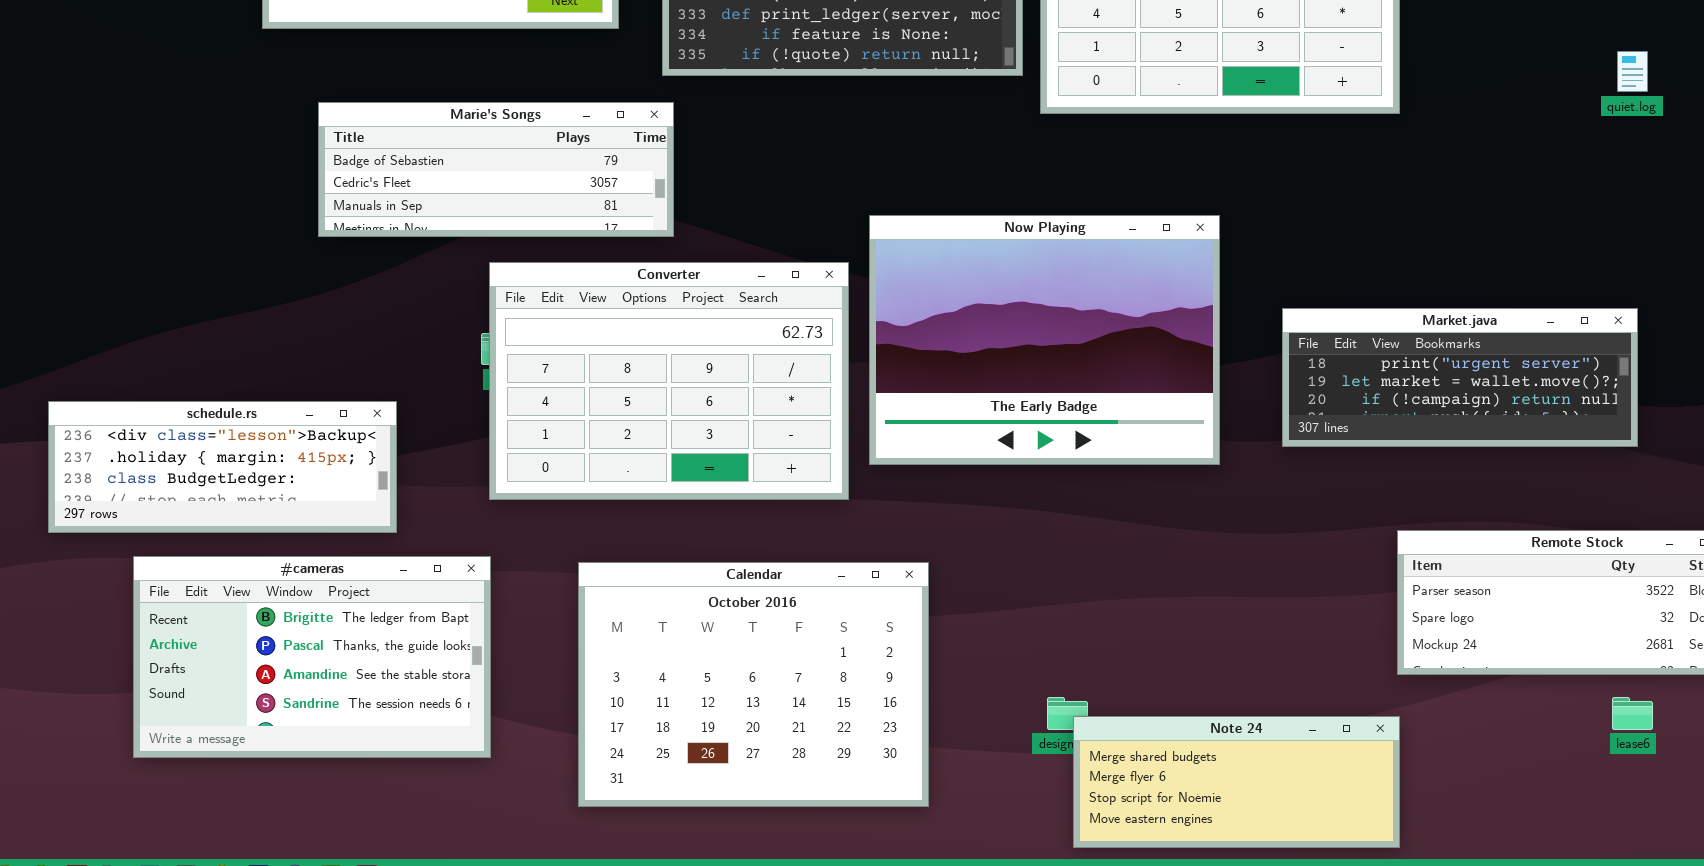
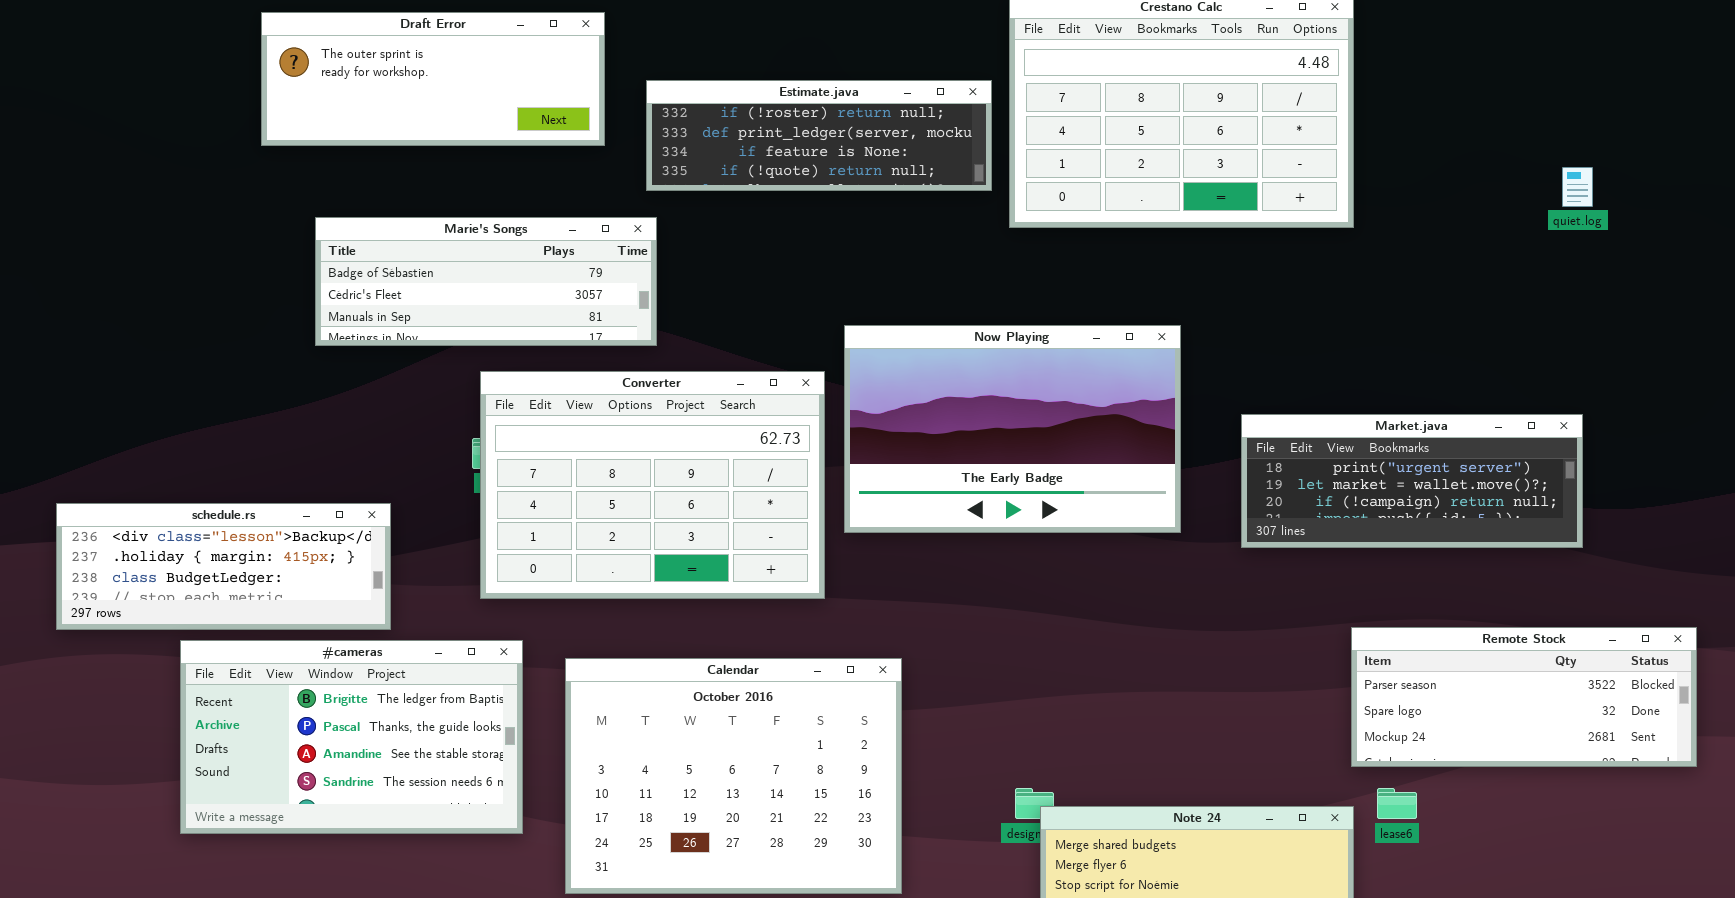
Now Playing: [869,215,1220,465] -> [844,325,1181,533], resized
#cameras: [133,556,491,758] -> [180,640,523,834], moved
lease6: [1612,697,1653,730] -> [1377,788,1417,819], moved

